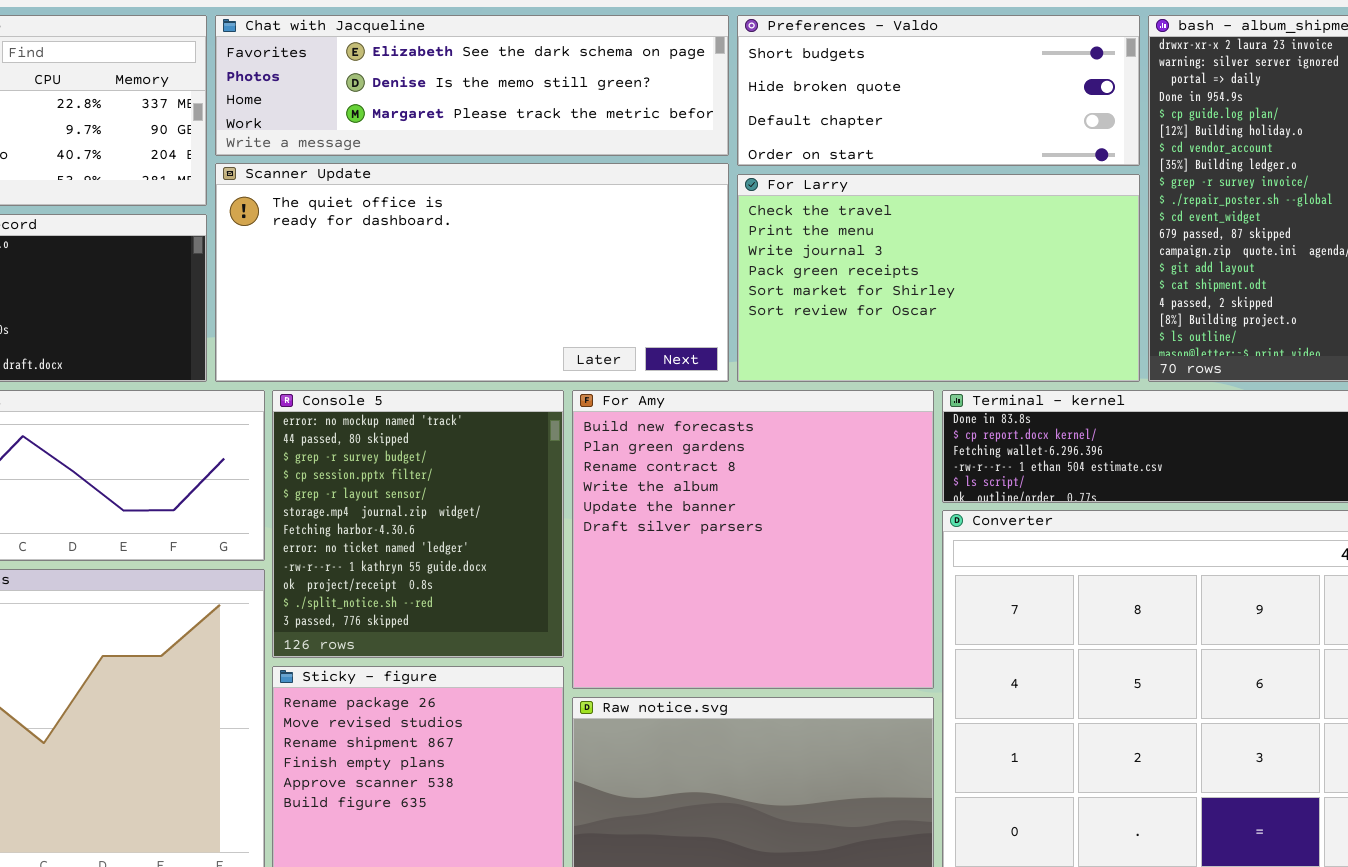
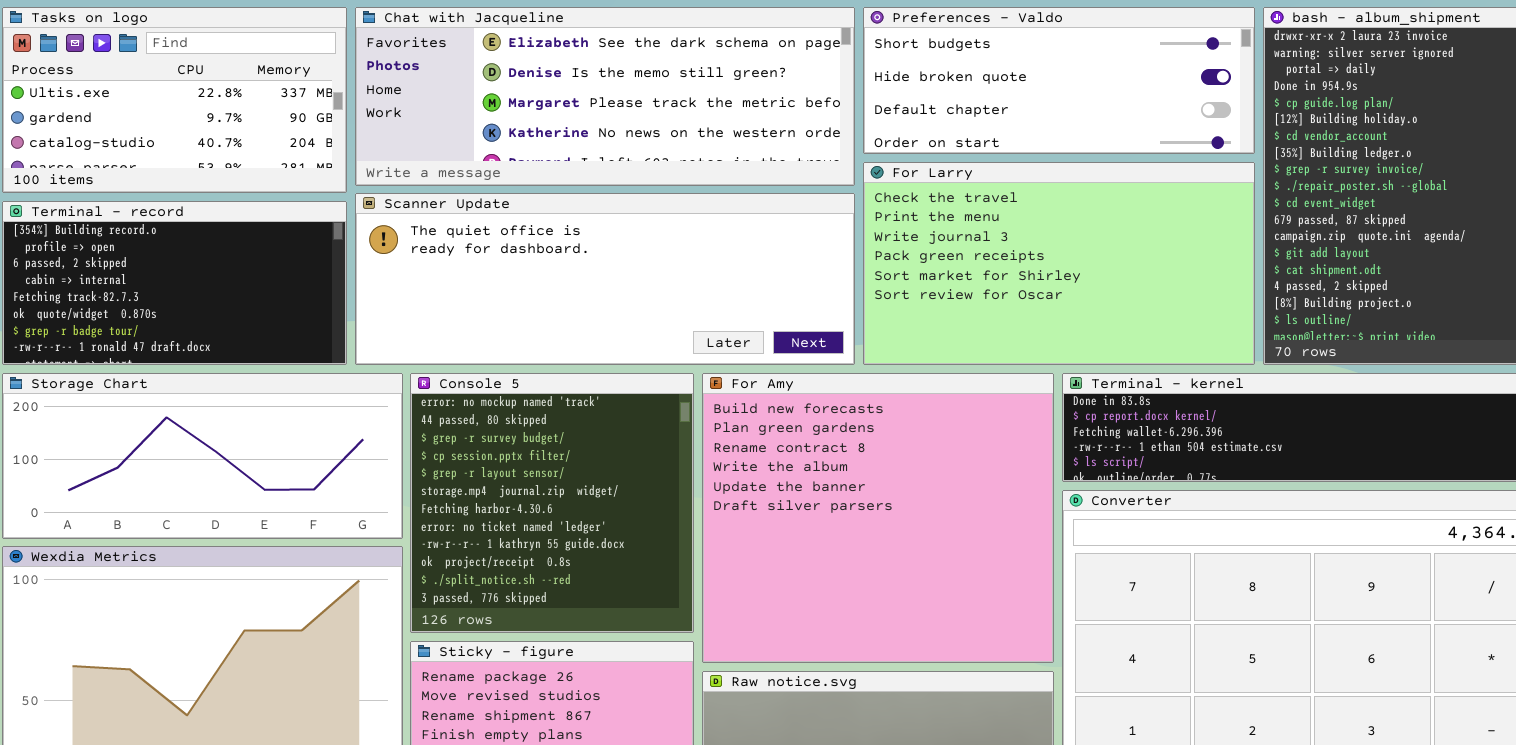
Chat with Jacqueline: [215,15,729,156] -> [355,7,855,186], resized
Scanner Update: [215,163,729,382] -> [355,193,855,365], resized

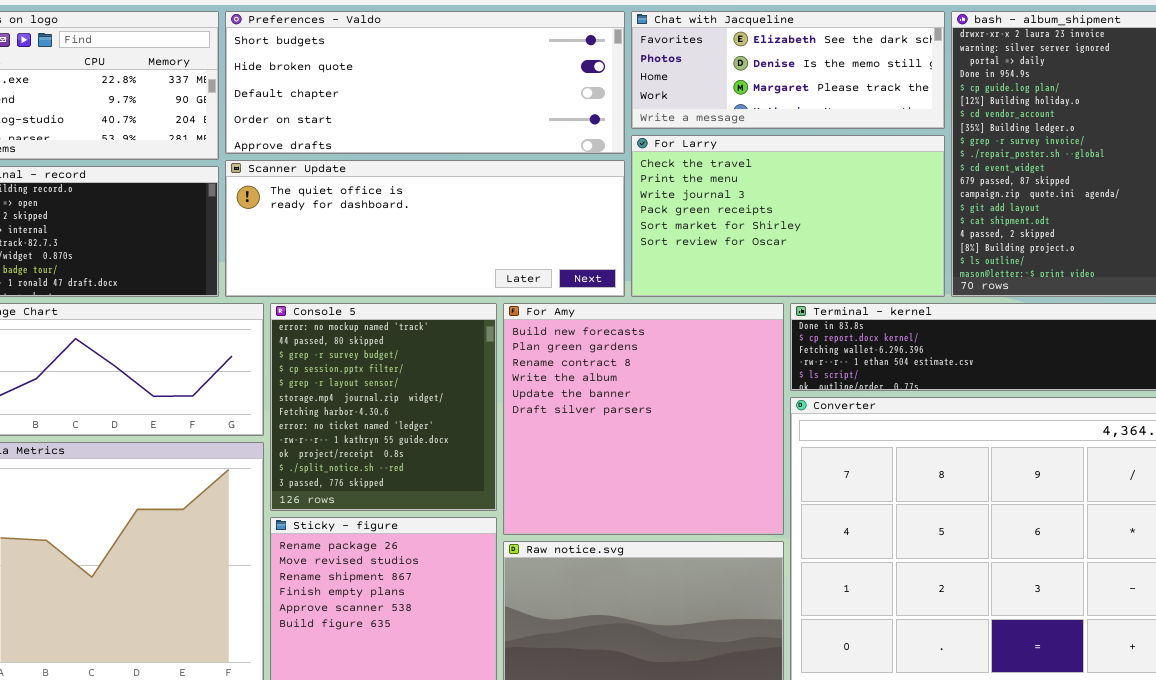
Chat with Jacqueline: [355,7,855,186] -> [631,11,945,129], moved, resized
Preferences - Valdo: [863,7,1255,154] -> [225,11,625,154], moved, resized

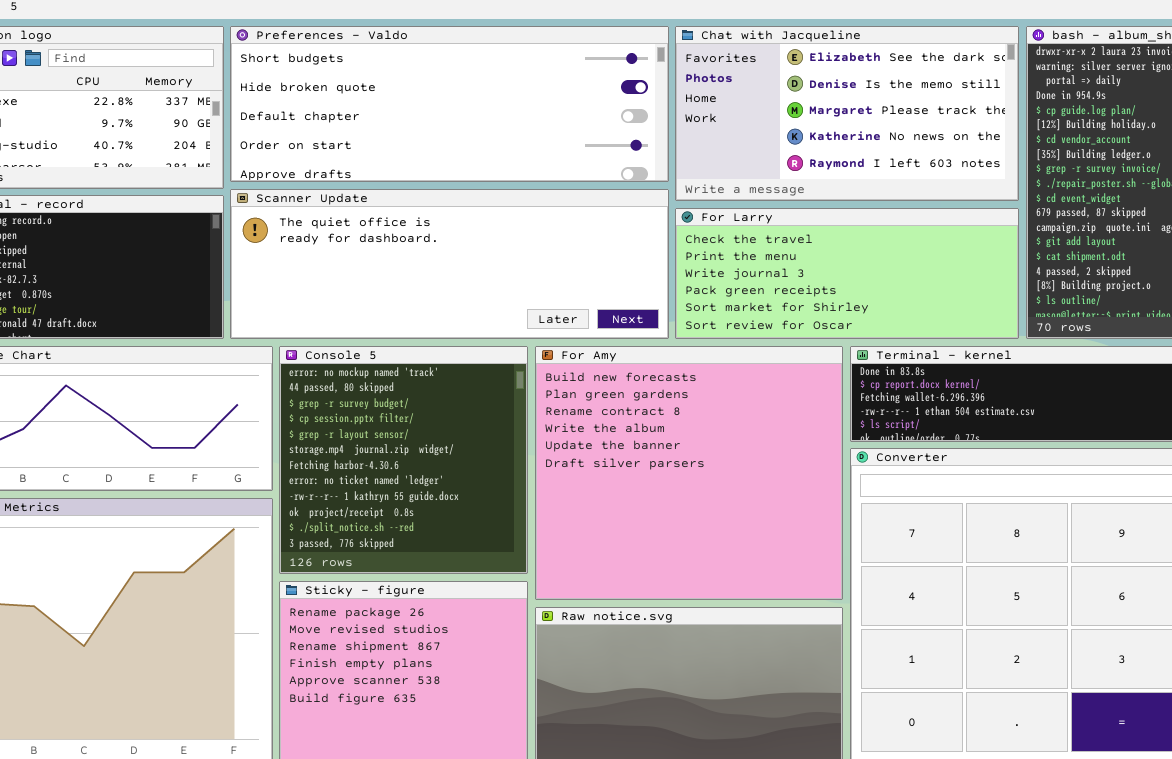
Chat with Jacqueline: [631,11,945,129] -> [675,26,1019,201], resized
For Larry: [631,135,945,297] -> [675,208,1019,339], resized

